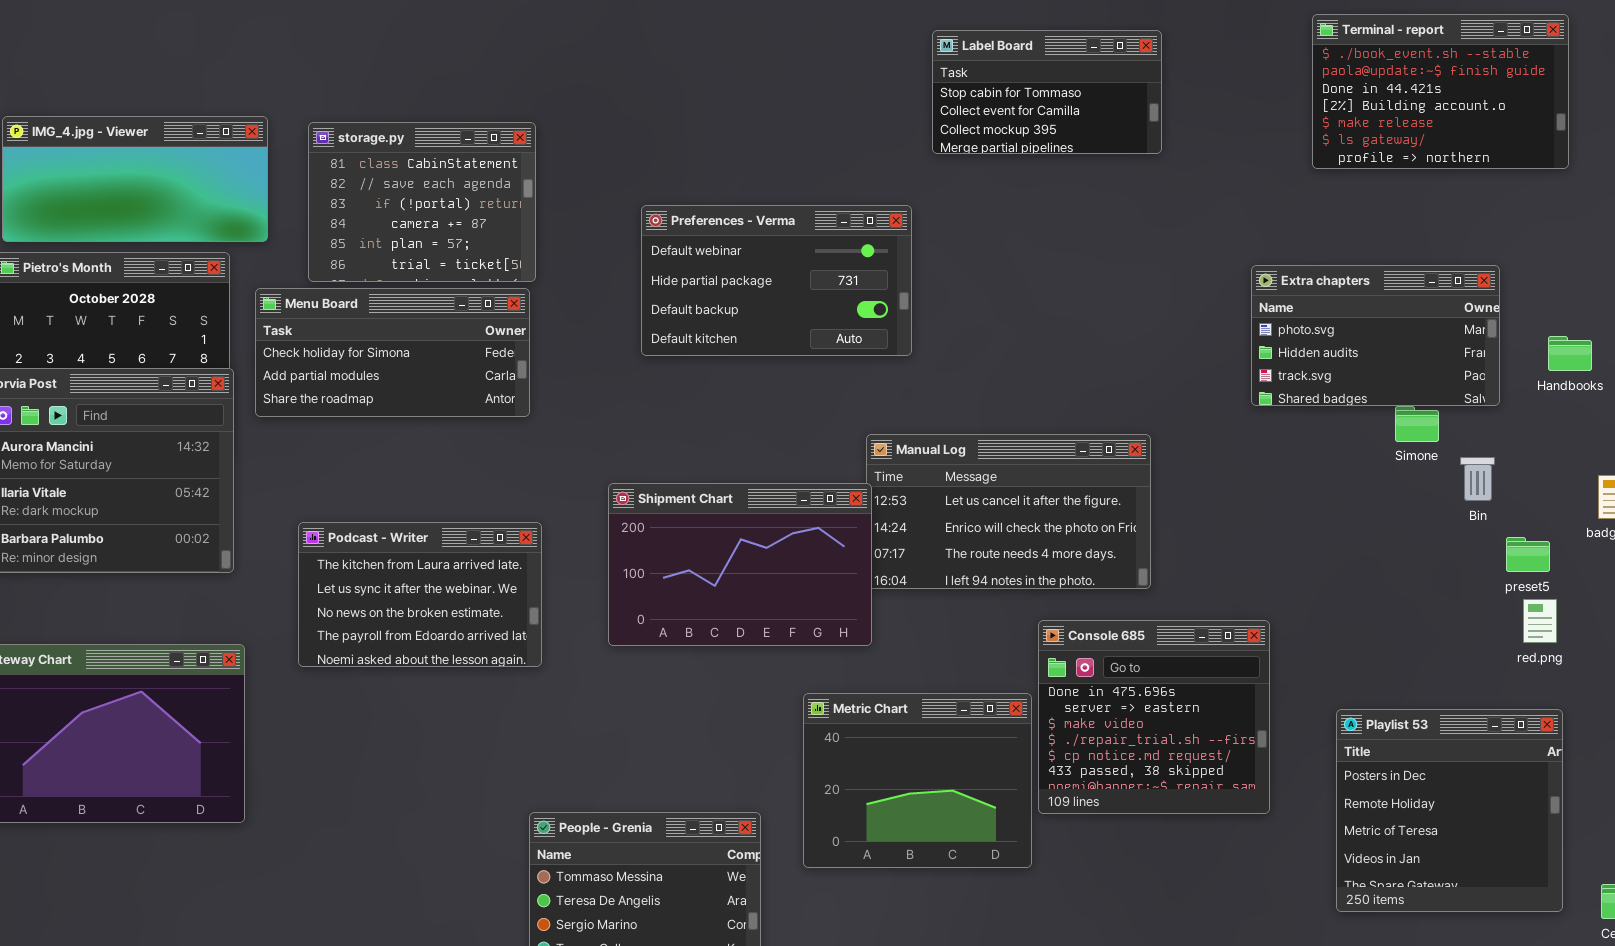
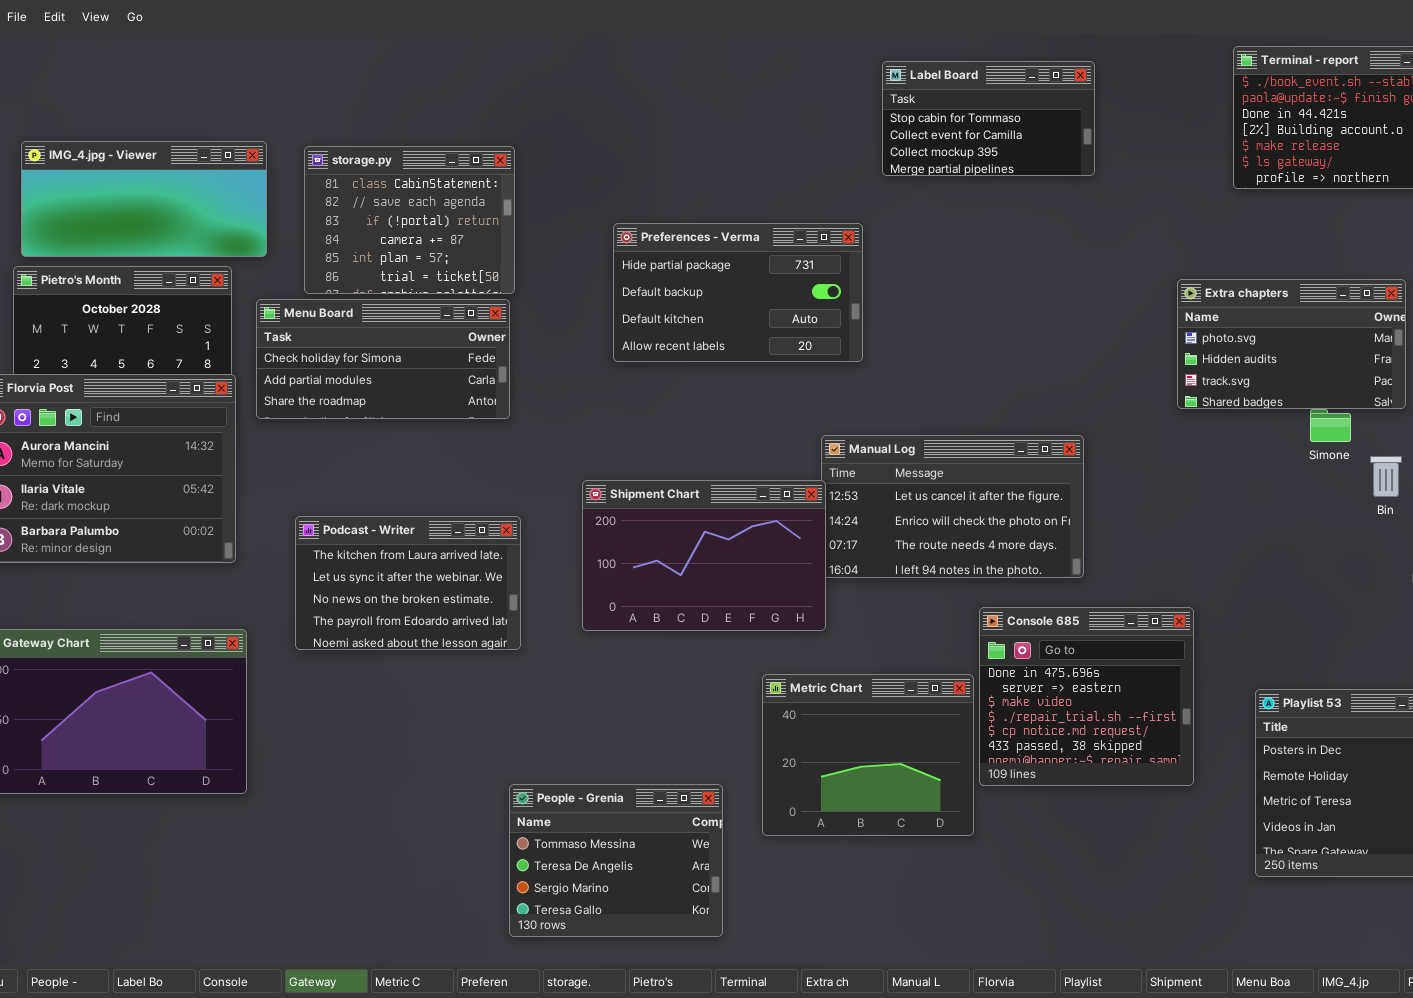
Preferences - Verma: [641,205,912,356] -> [613,223,863,362], scrolled down 1 row

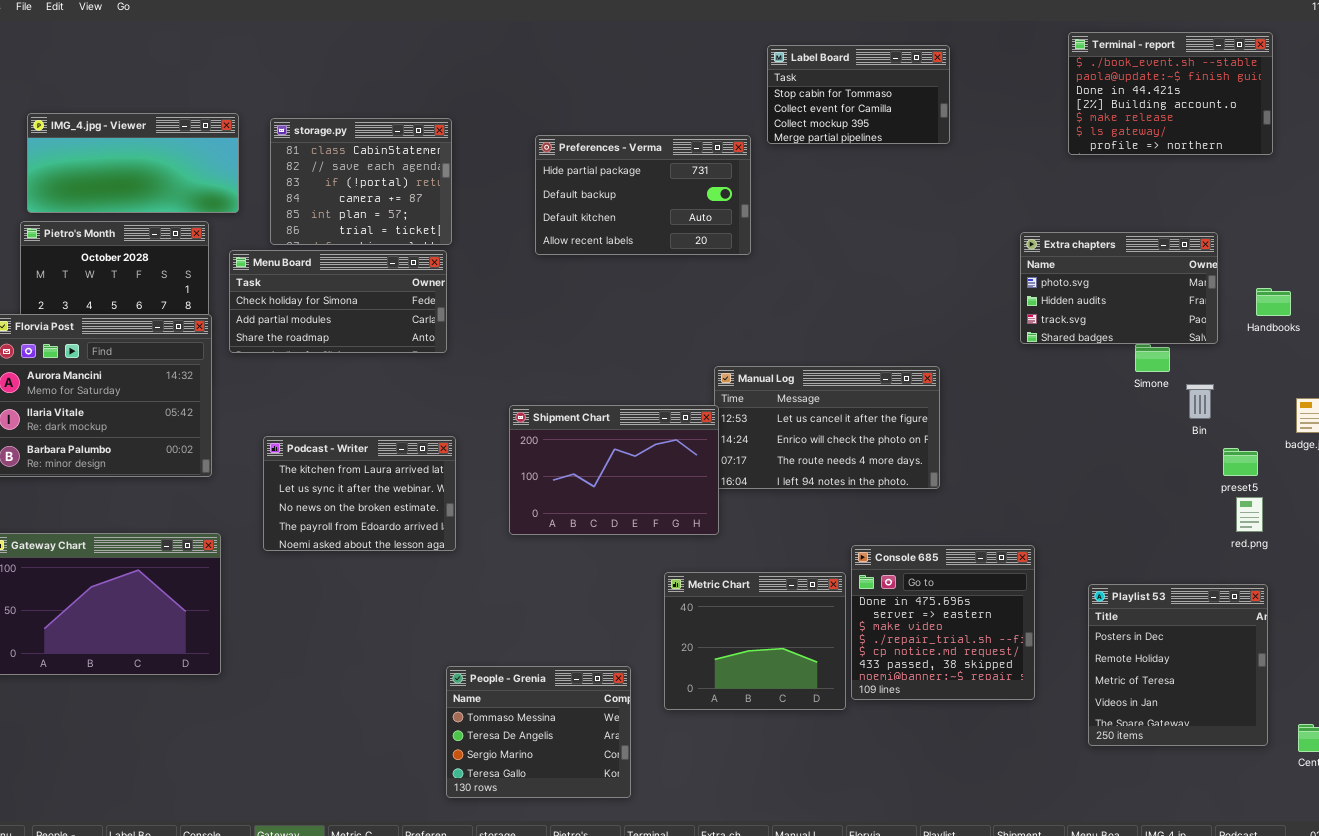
Preferences - Verma: [613,223,863,362] -> [535,135,751,255], moved
Console 685: [979,607,1194,786] -> [851,545,1035,700], moved

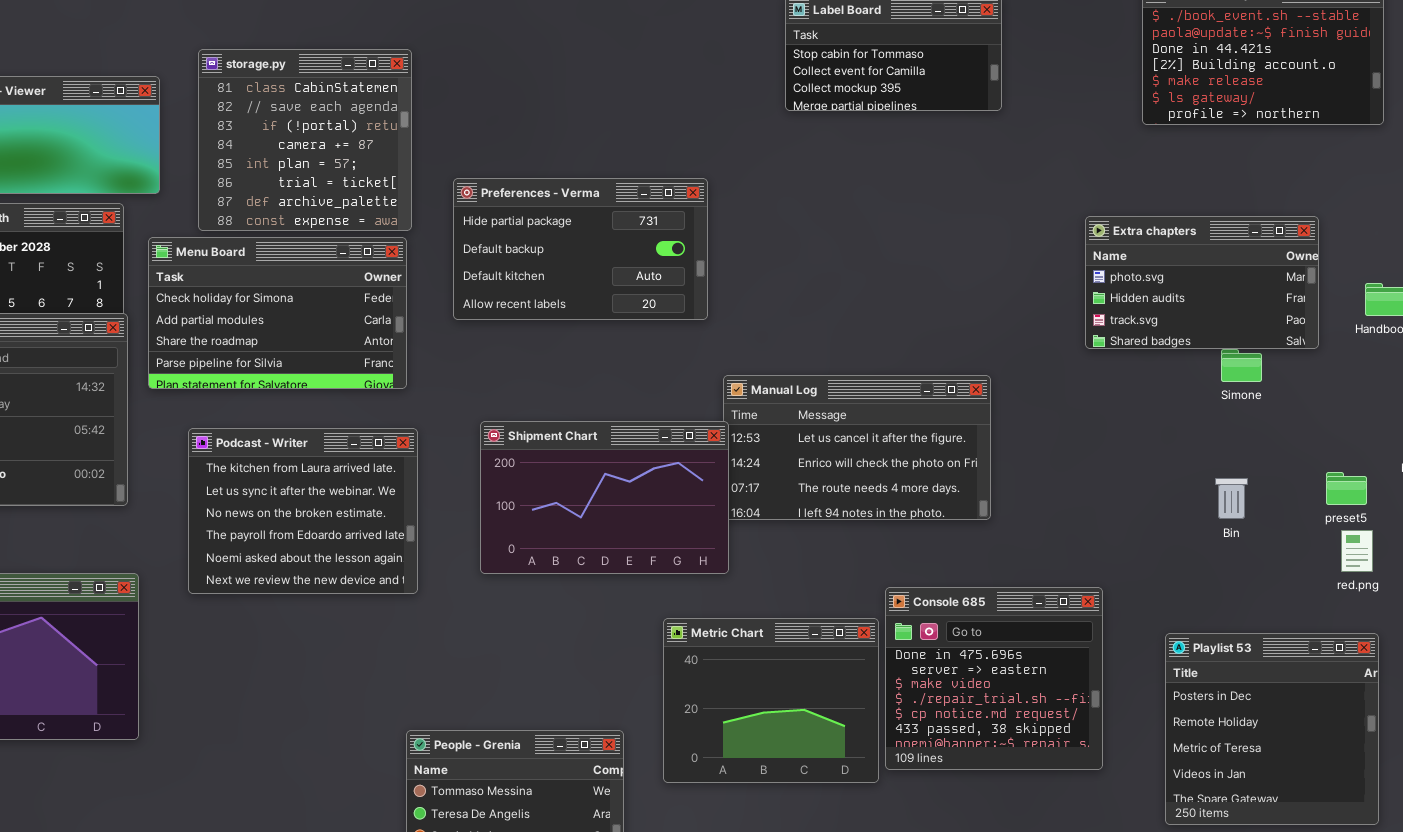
storage.py: [270,118,452,245] -> [198,49,412,231], resized
Preferences - Verma: [535,135,751,255] -> [453,178,708,320], moved
Menu Board: [229,250,447,353] -> [148,237,407,389], resized
Bin: [1186,384,1214,419] -> [1215,478,1248,519], moved
Podcast - Writer: [263,436,456,551] -> [188,428,418,594], resized

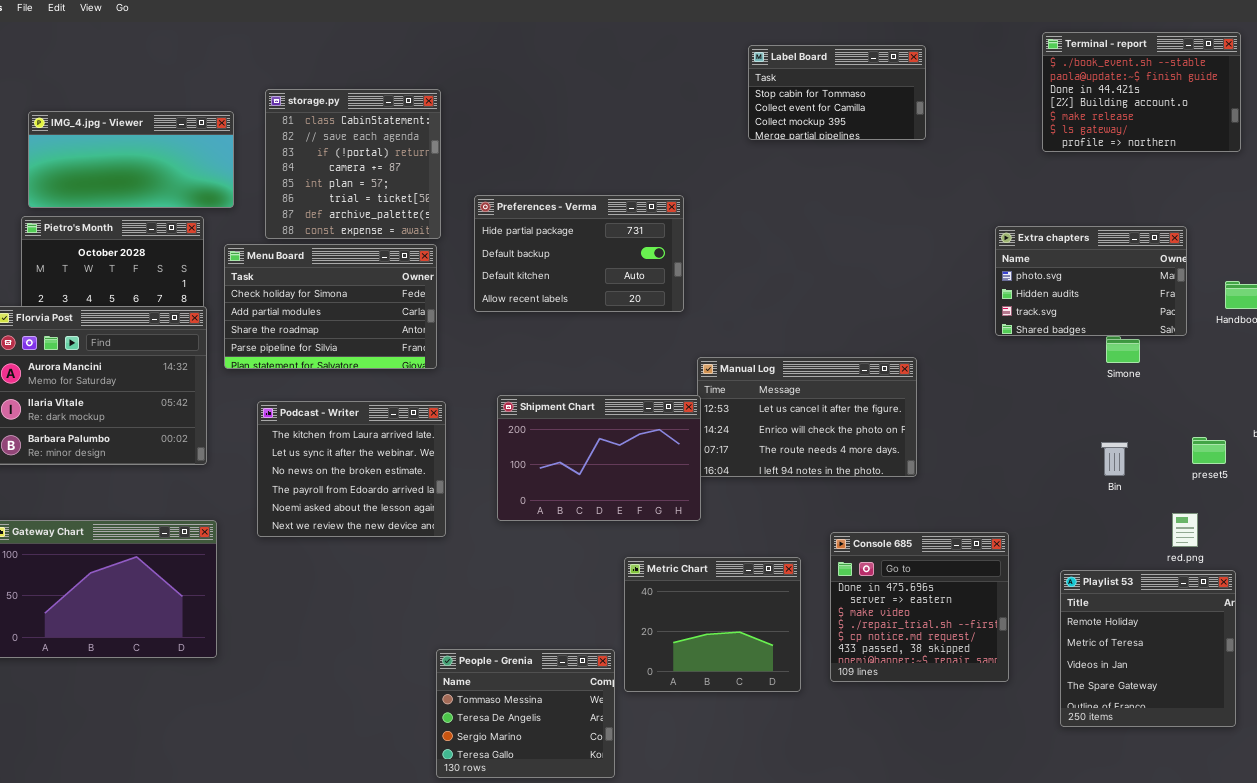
red.png: [1341,530,1373,572] -> [1172,513,1198,547], moved
Metric Chart: [663,618,879,783] -> [624,557,801,692], moved
Playlist 53: [1165,633,1379,825] -> [1060,570,1236,727], scrolled down 1 row

